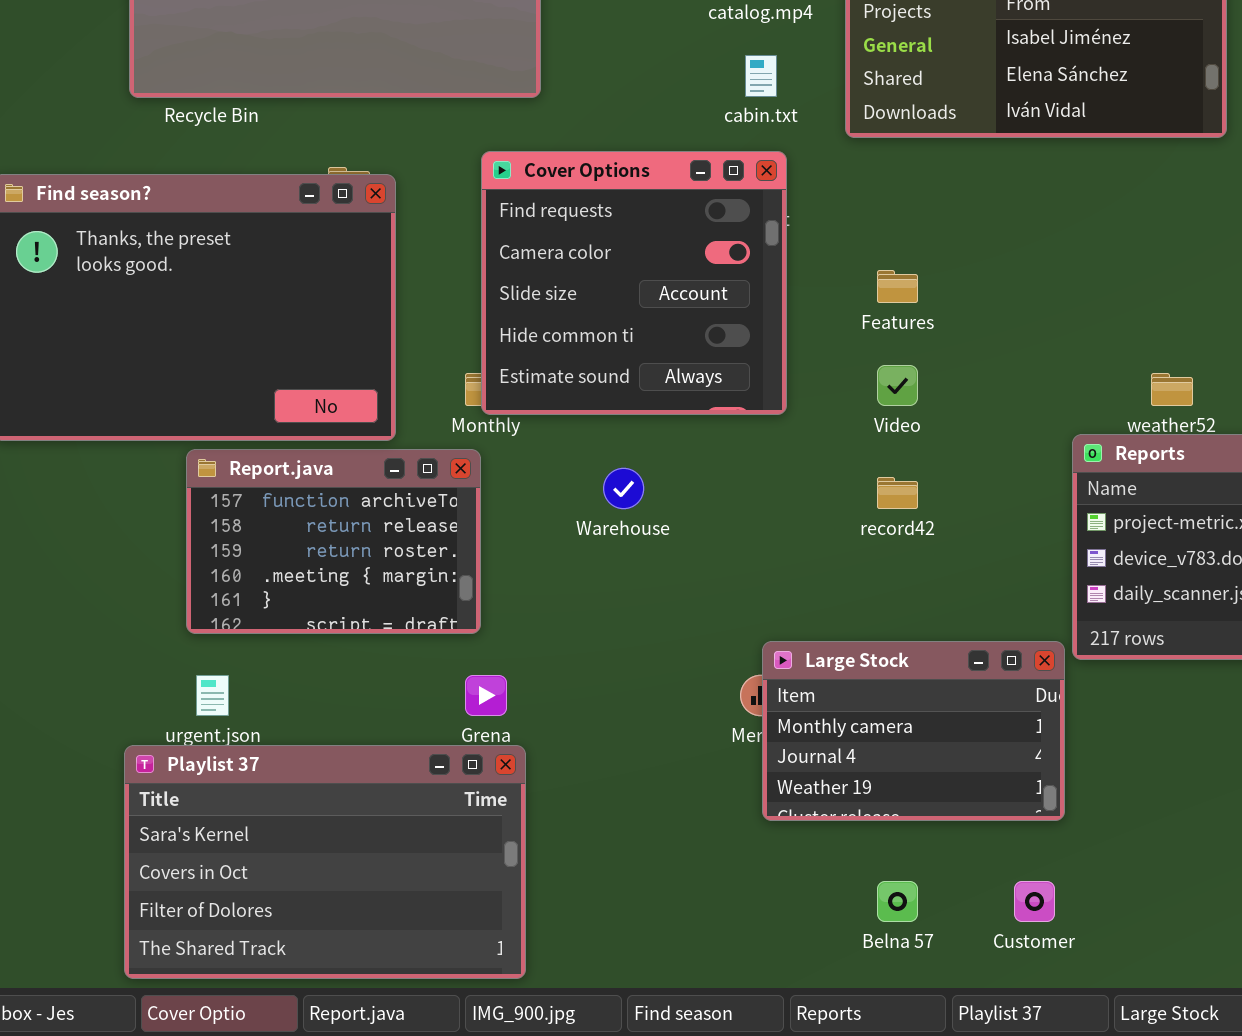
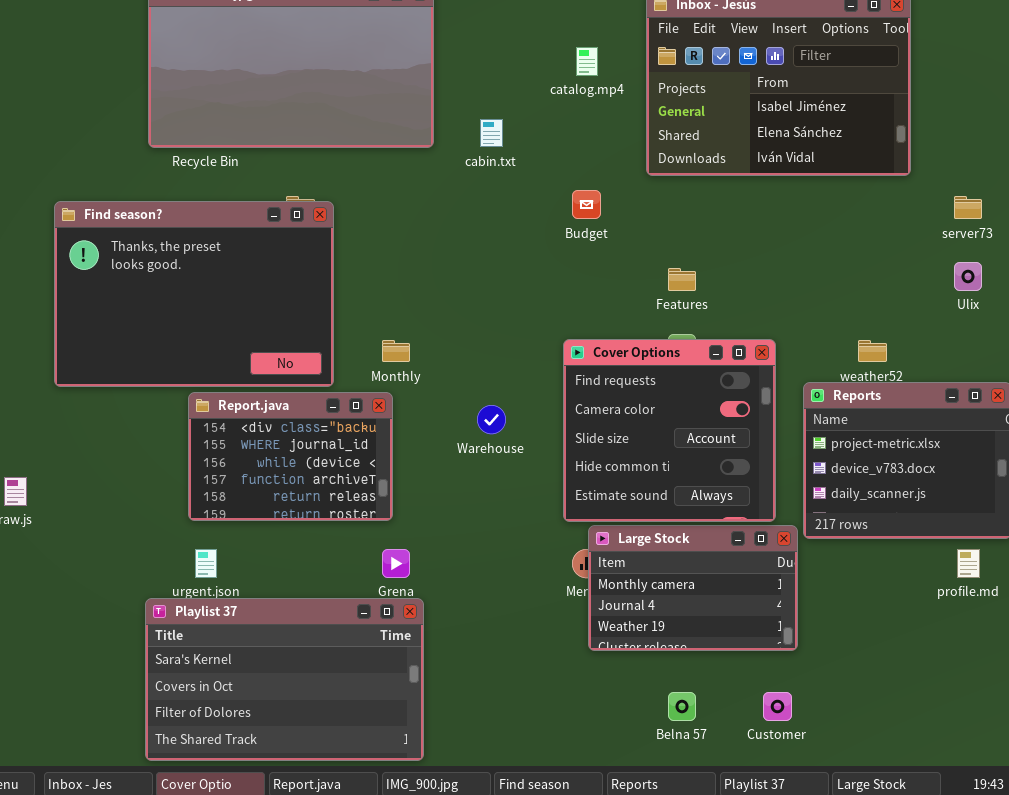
cabin.txt: [745,55,777,97] -> [480,119,503,147], moved
Cover Options: [481,151,787,415] -> [563,339,776,522], moved
Report.java: [186,449,481,634] -> [188,392,393,521], scrolled up 3 rows

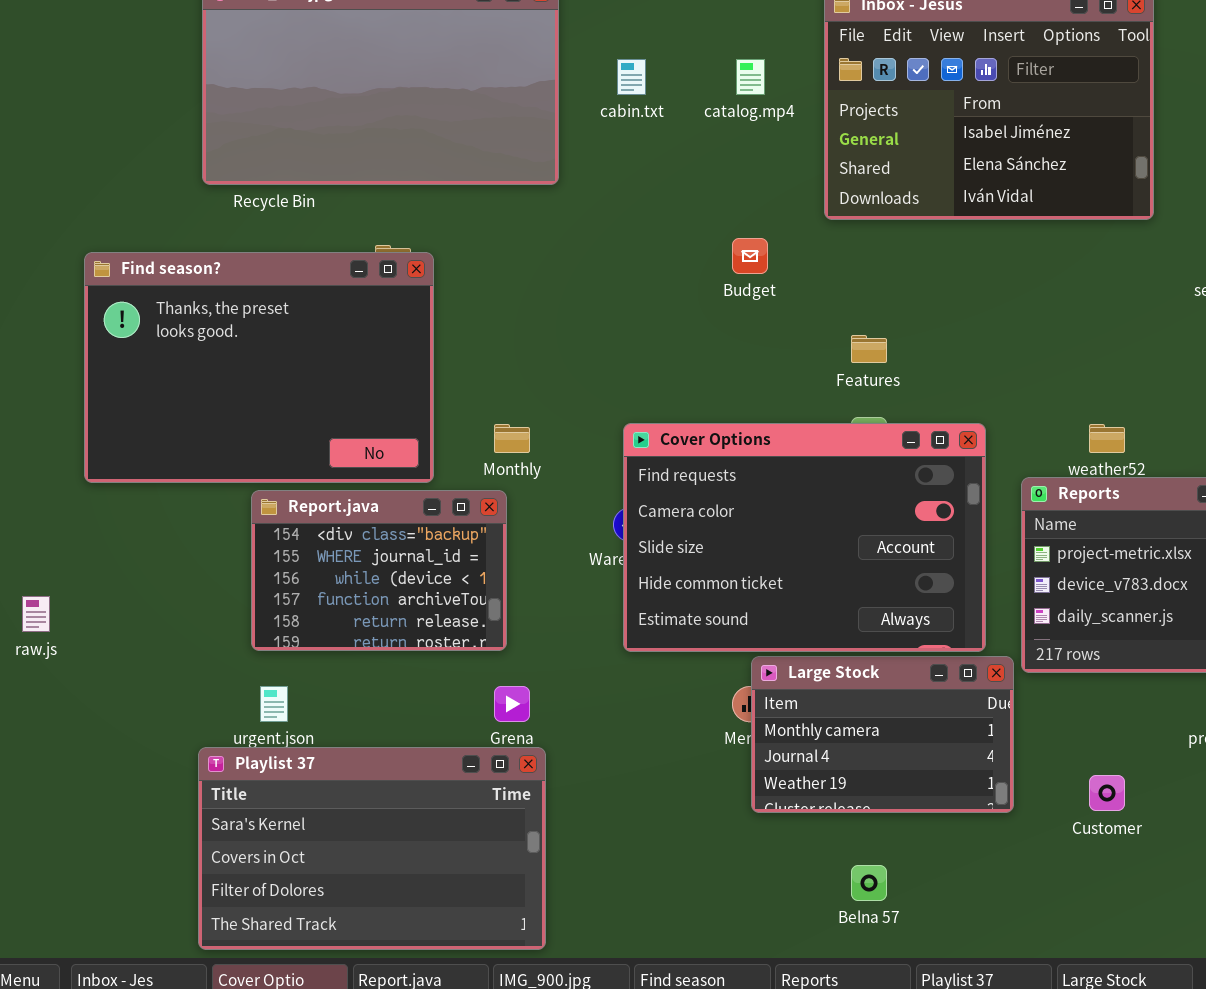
cabin.txt: [480,119,503,147] -> [617,59,646,95], moved
Cover Options: [563,339,776,522] -> [623,423,986,652], resized
Customer: [763,692,792,721] -> [1089,775,1125,811], moved

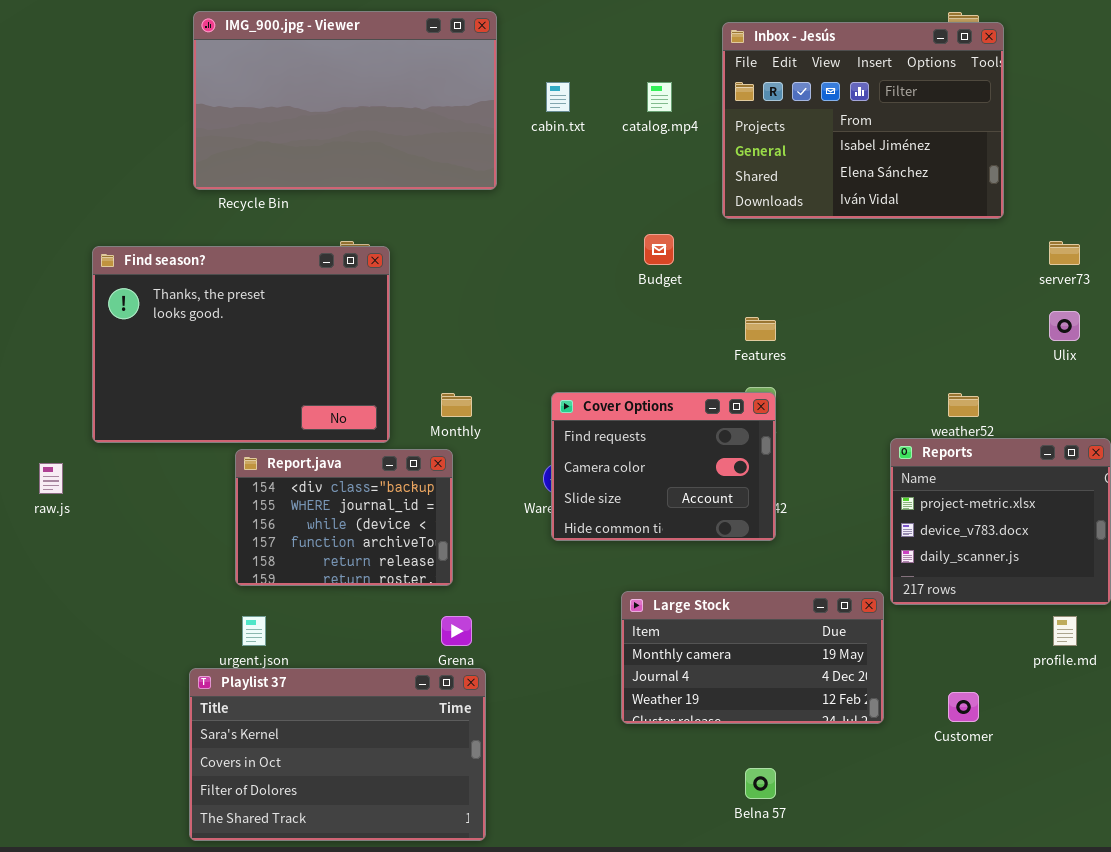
Cover Options: [623,423,986,652] -> [551,392,776,541], resized
raw.js: [22,596,50,632] -> [39,463,63,494], moved
Large Stock: [751,656,1014,813] -> [621,591,884,724], resized

